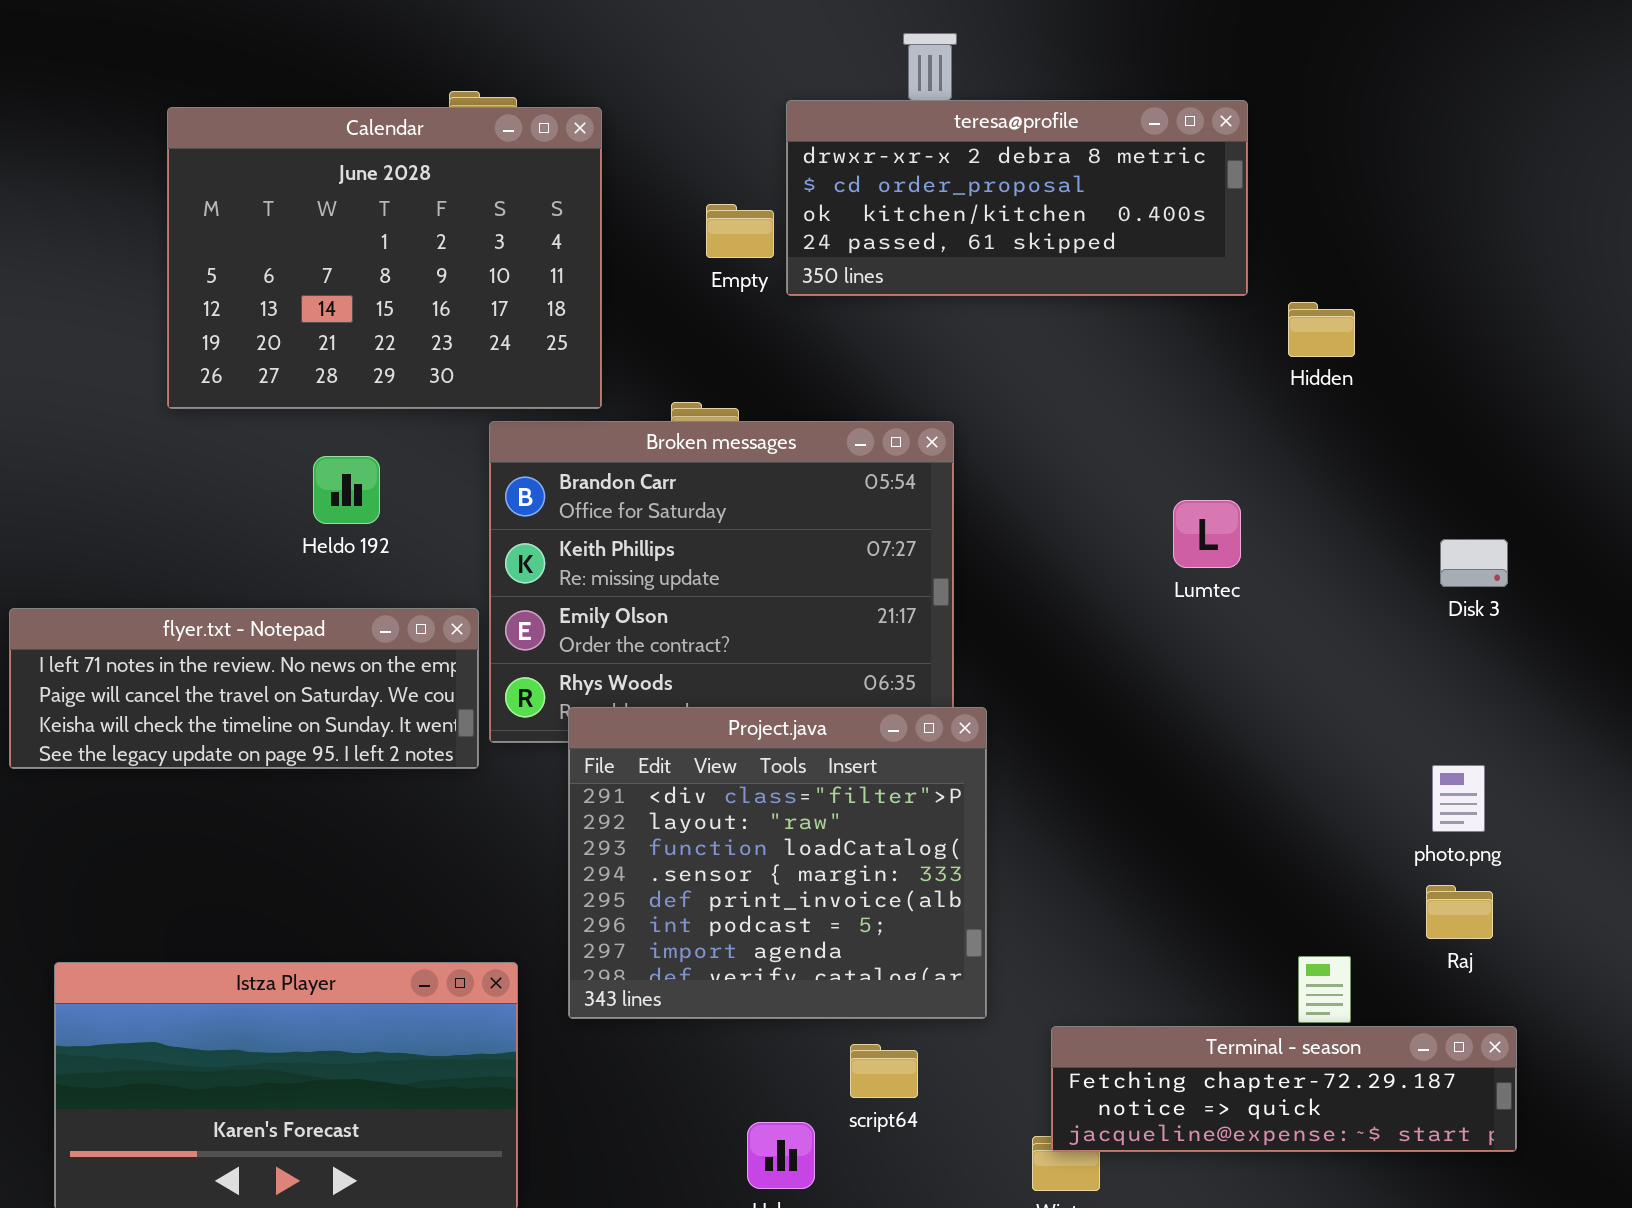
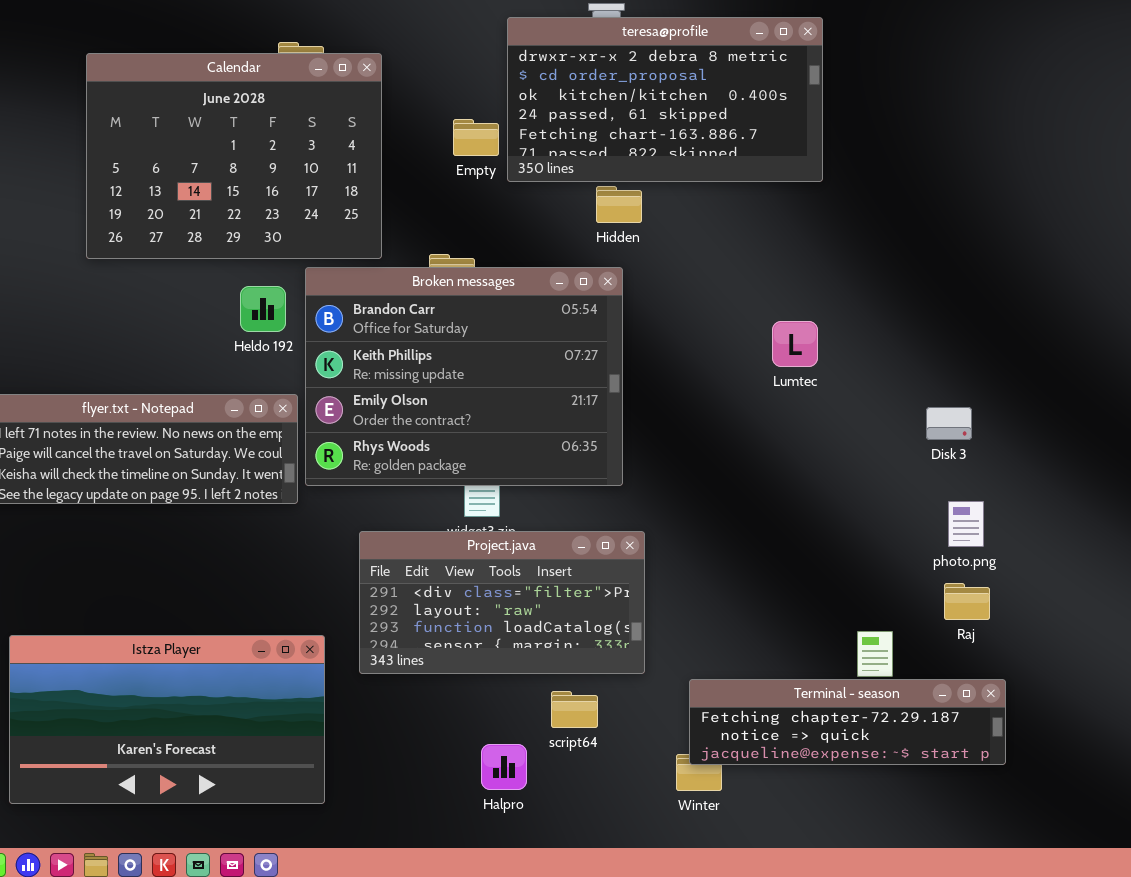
teresa@profile: [786,100,1248,296] -> [507,17,823,182], resized
Hidden: [1288,302,1355,357] -> [596,186,642,223], moved
Heldo 192: [313,456,380,524] -> [240,286,286,332], moved
Disk 3: [1440,539,1508,587] -> [926,407,972,440], moved
Project.java: [568,707,987,1019] -> [359,531,645,674], resized

